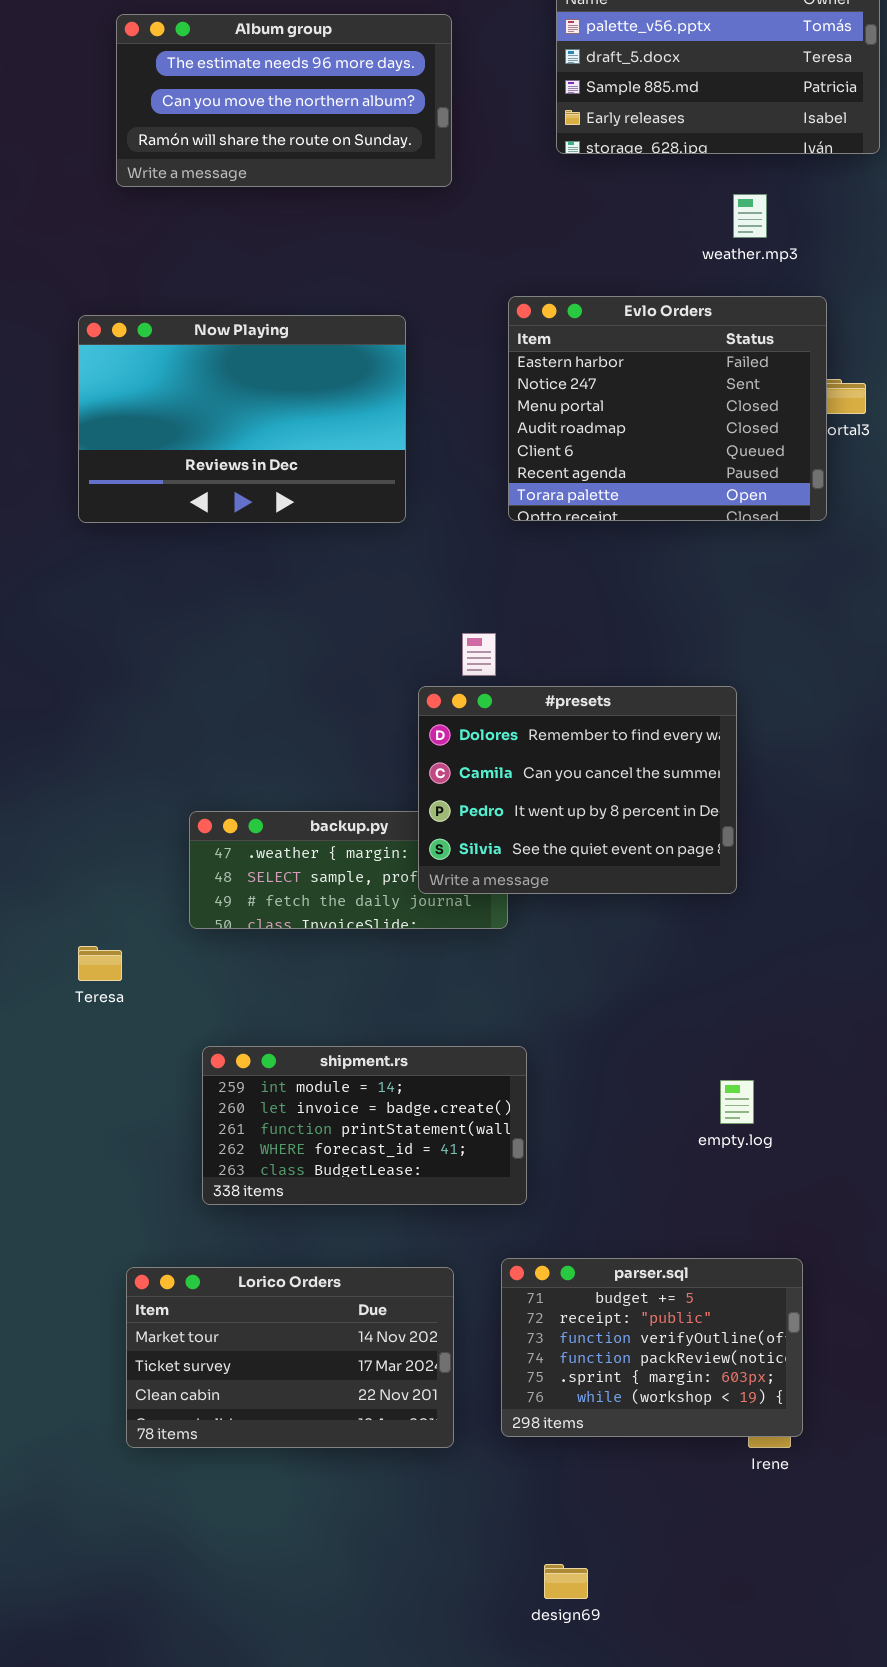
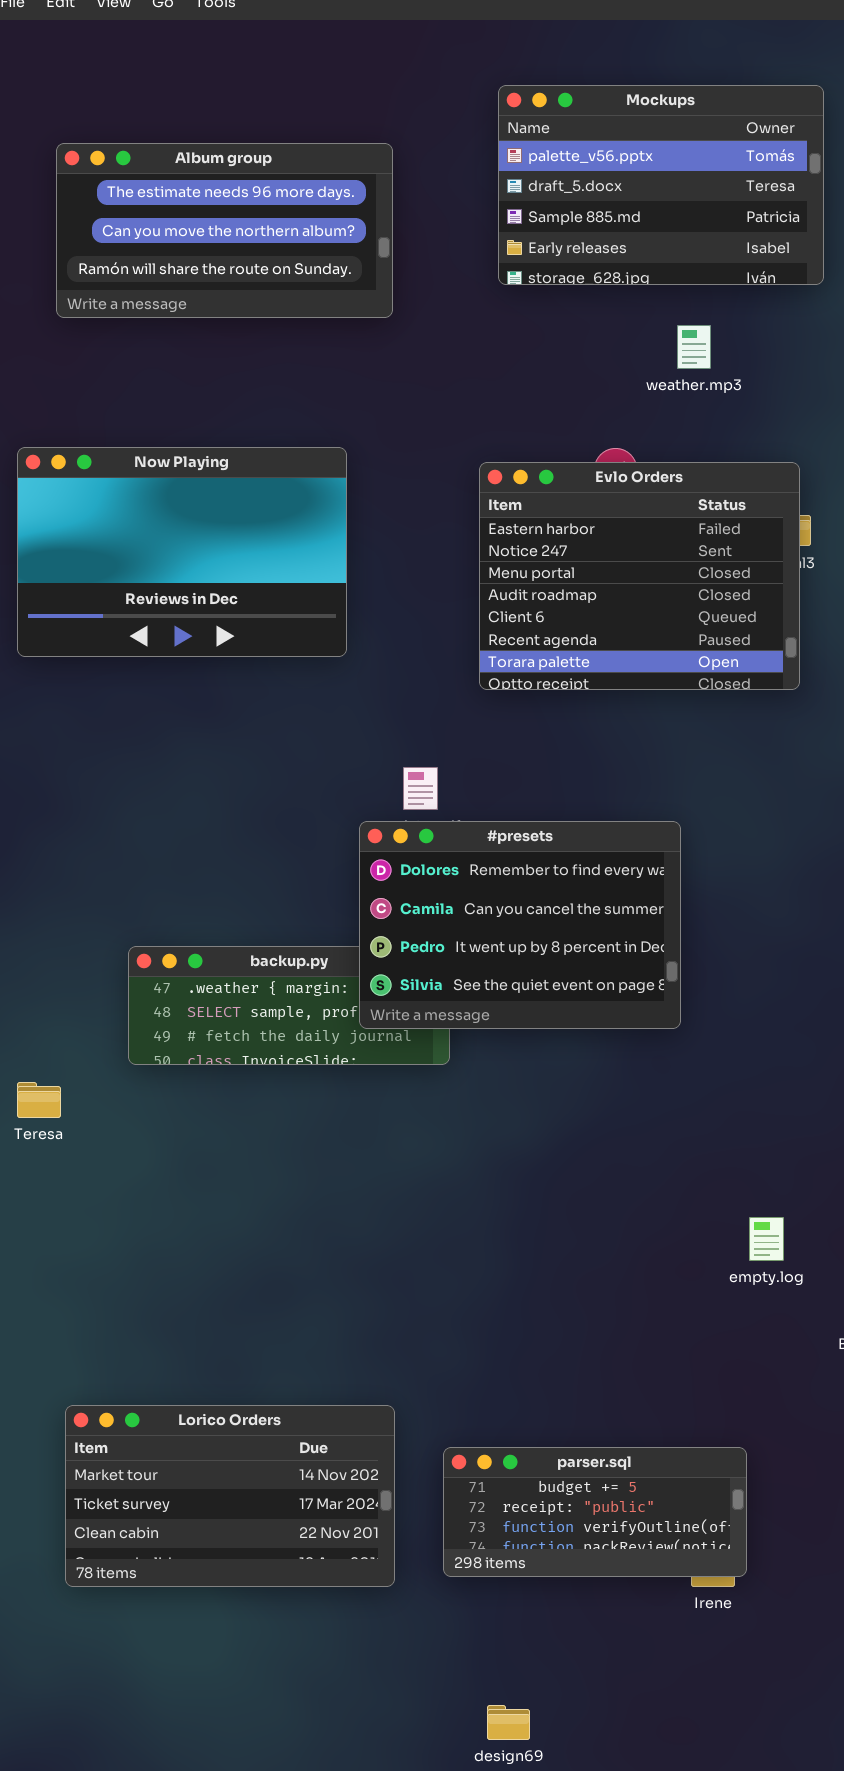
Evlo Orders: [508,296,827,521] -> [479,462,800,690], moved
shipment.rs: [202,1046,527,1205] -> none, closed
empty.log: [720,1080,754,1124] -> [749,1217,784,1261], moved
parser.sql: [501,1258,803,1437] -> [443,1447,747,1577], resized

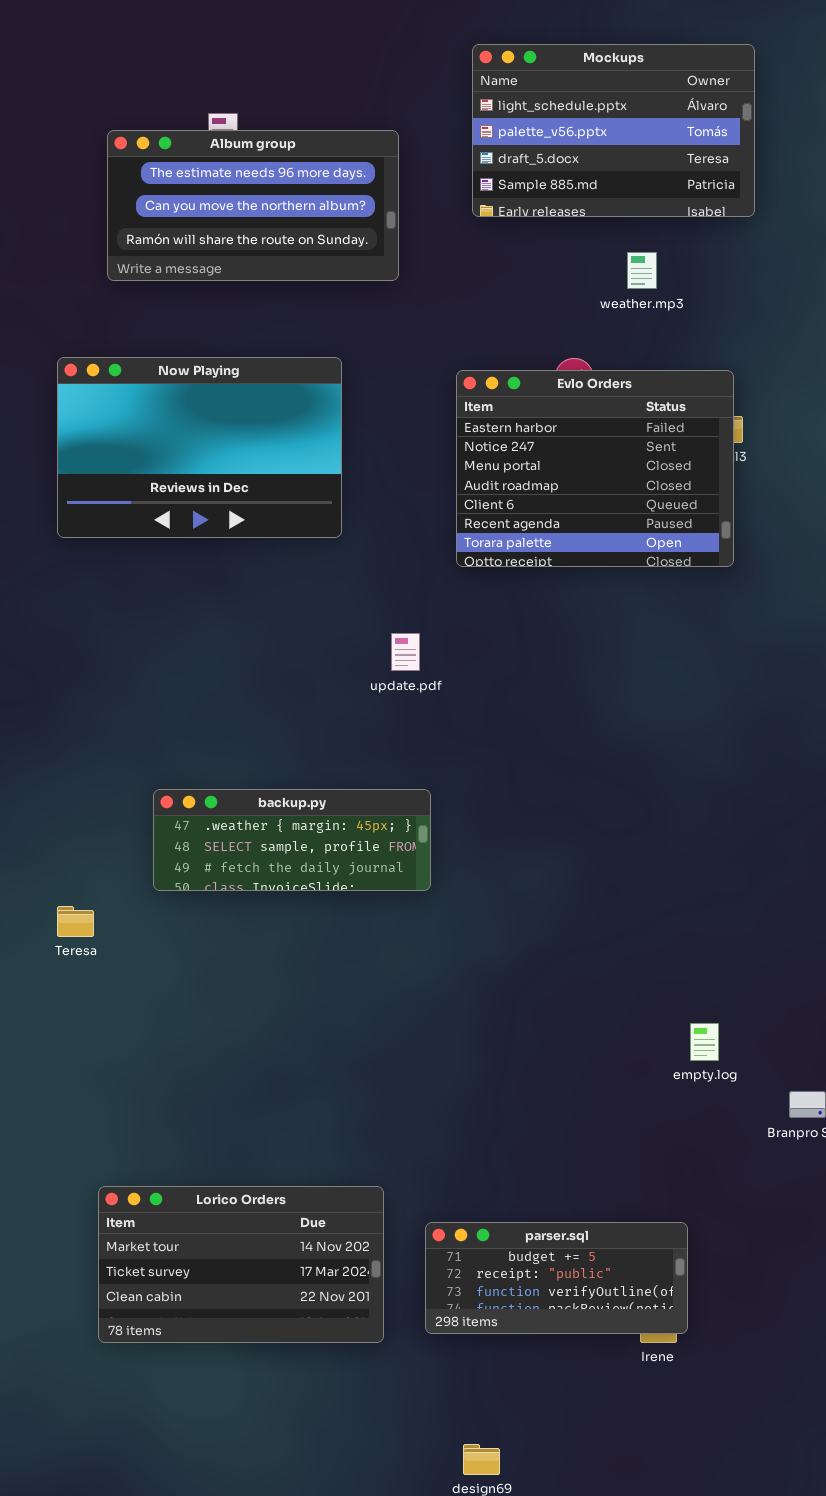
Mockups: [498,85,824,285] -> [472,44,755,217], scrolled up 1 row
Album group: [56,143,393,318] -> [107,130,399,281], moved
#presets: [359,821,681,1029] -> none, closed

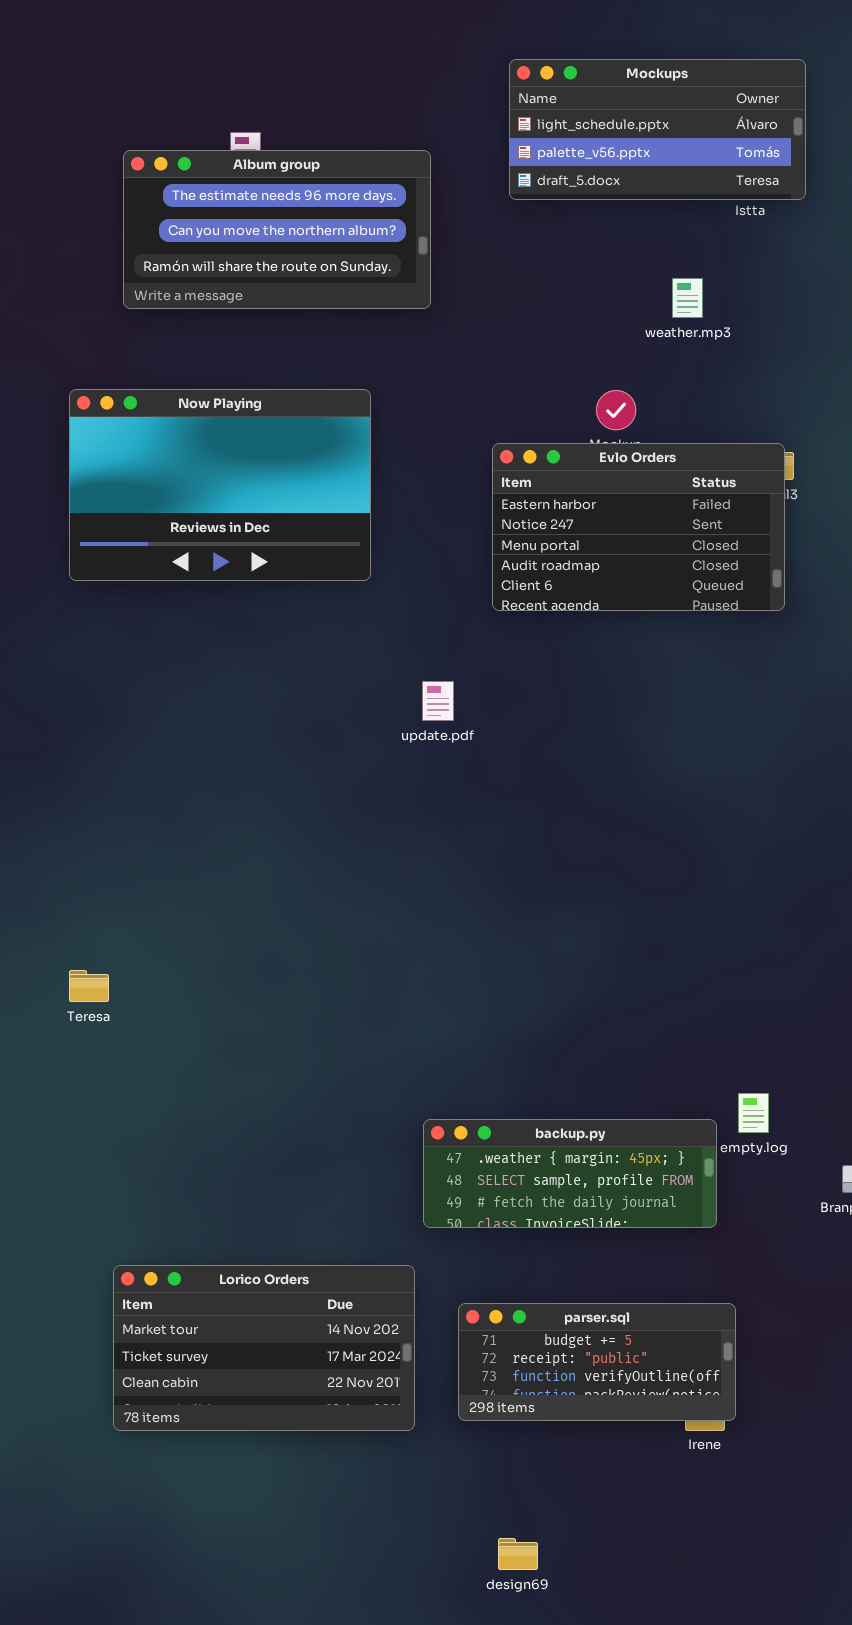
Mockups: [472,44,755,217] -> [509,59,806,200], resized
Evlo Orders: [456,370,734,567] -> [492,443,785,611], resized
backup.py: [153,789,431,891] -> [423,1119,717,1228], moved

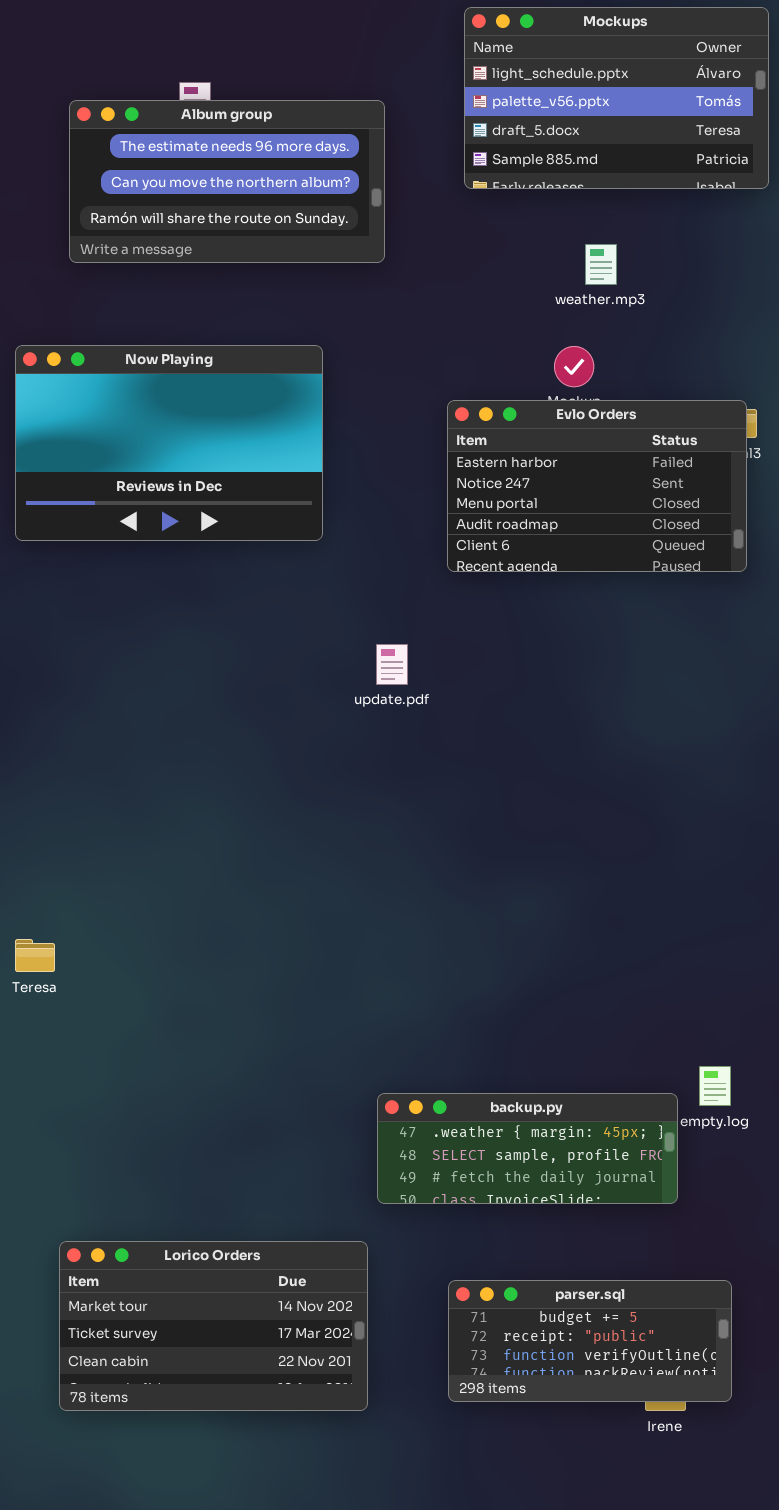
Mockups: [509,59,806,200] -> [464,7,769,189], resized
weather.mp3: [672,278,703,318] -> [585,244,617,285], moved
parser.sql: [458,1303,736,1421] -> [448,1280,732,1402], moved

